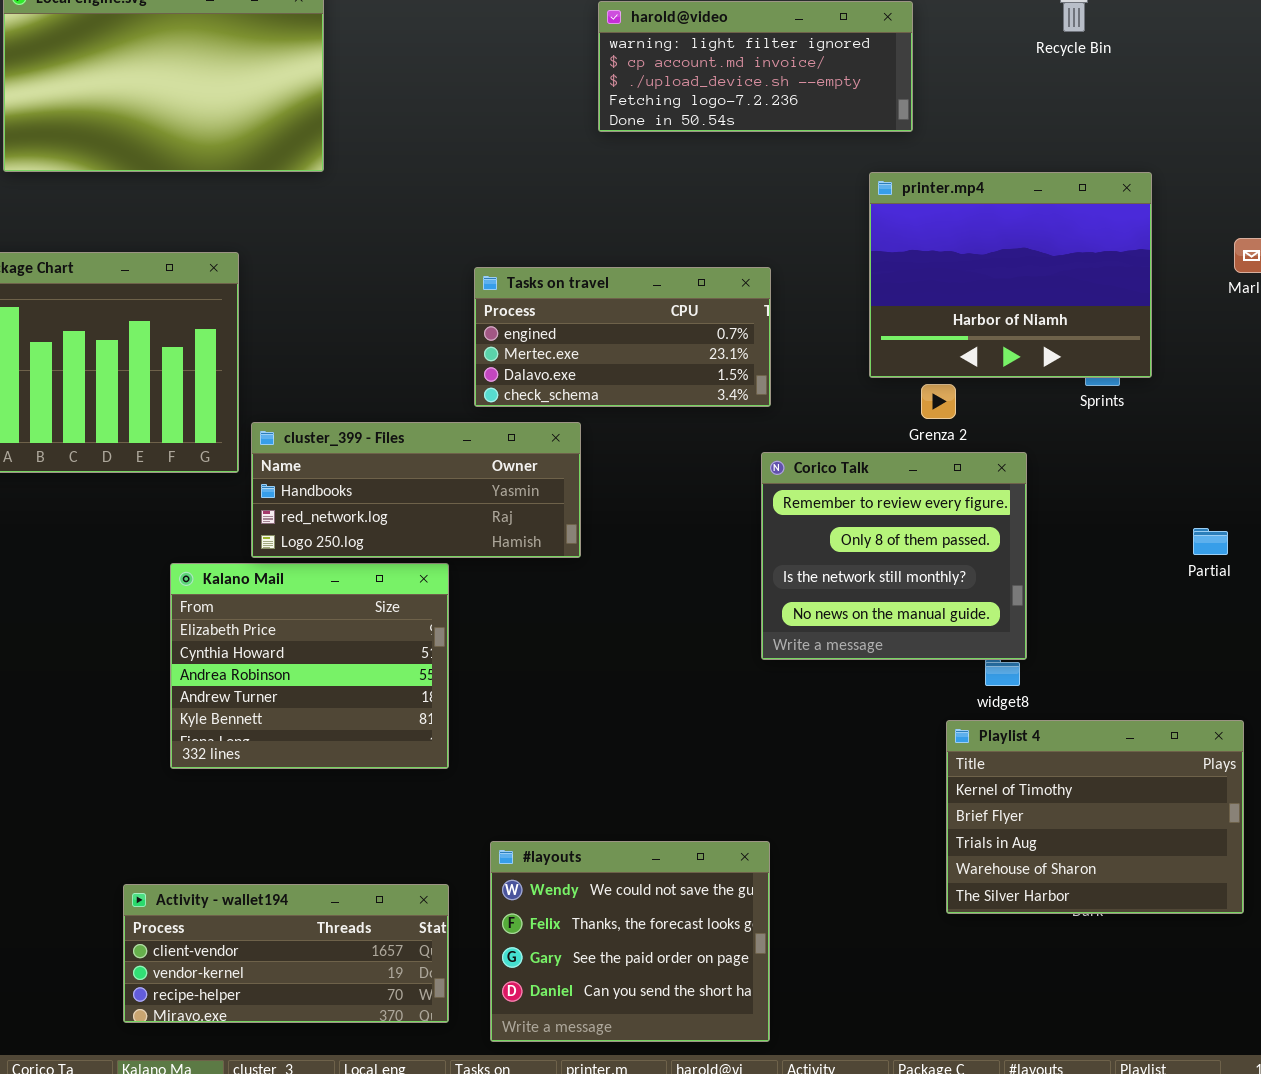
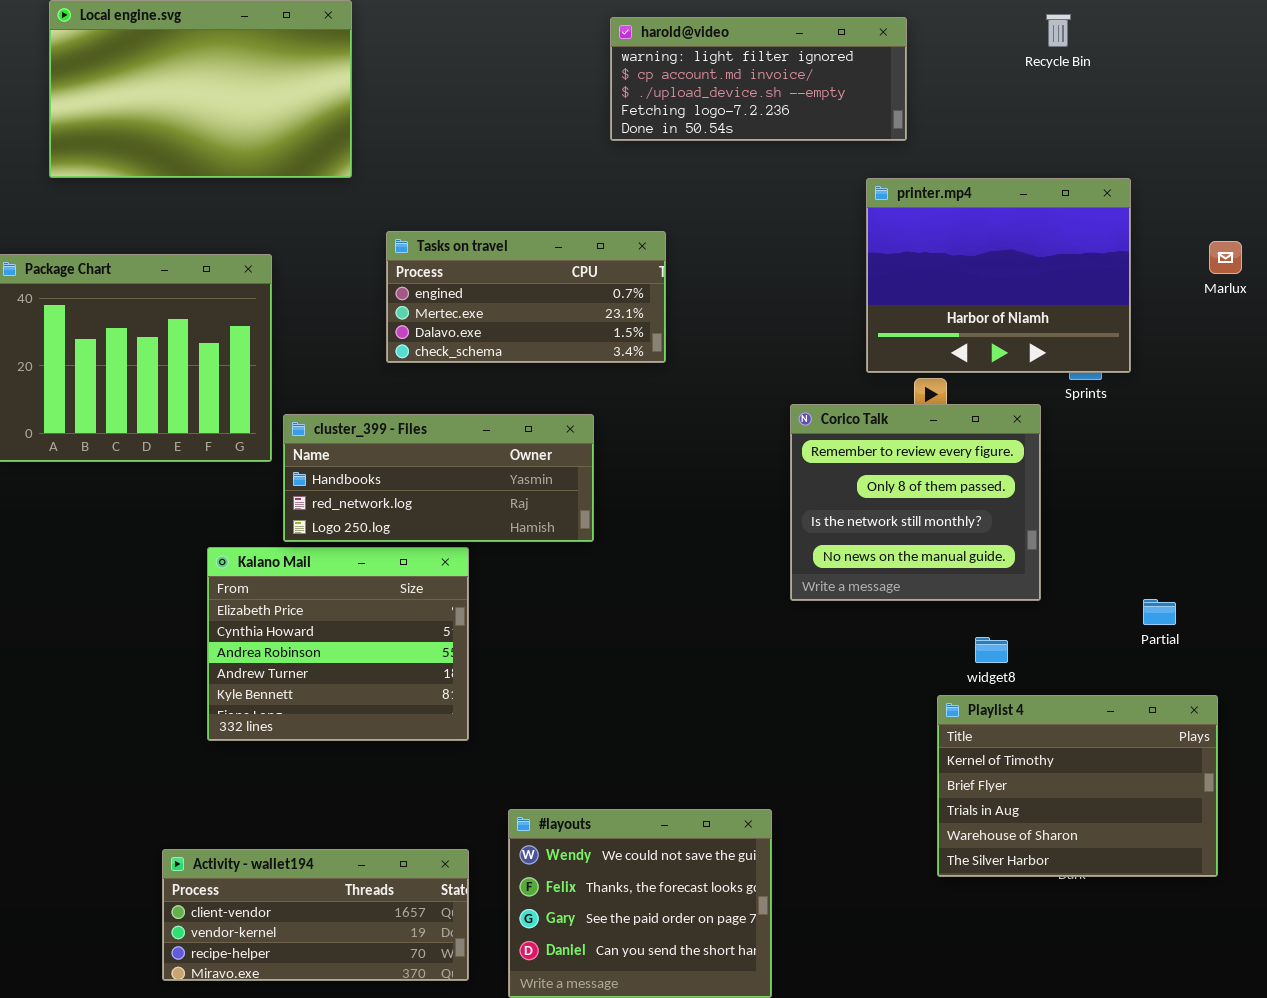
Tasks on travel: [474,267,771,407] -> [386,231,666,363], moved
Corico Talk: [761,452,1027,660] -> [790,404,1041,601], moved
Partial: [1193,528,1228,555] -> [1143,599,1176,625], moved

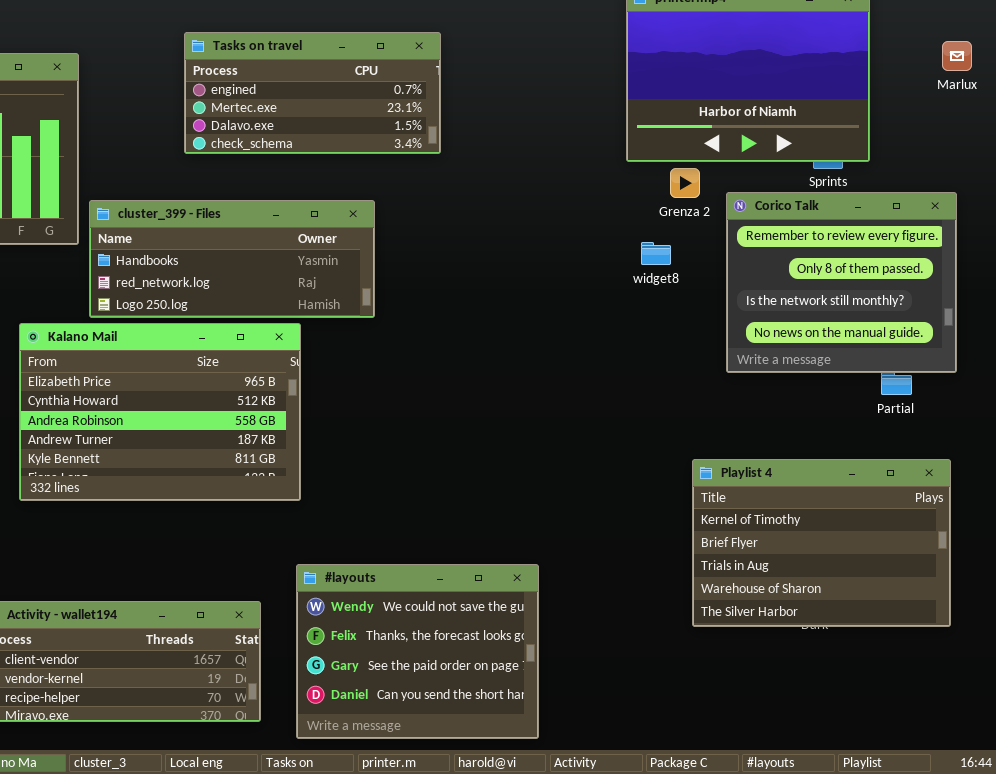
Corico Talk: [790,404,1041,601] -> [726,192,957,373], moved
Kalano Mail: [207,547,469,741] -> [19,323,301,501], resized
widget8: [975,637,1008,663] -> [641,242,671,265], moved

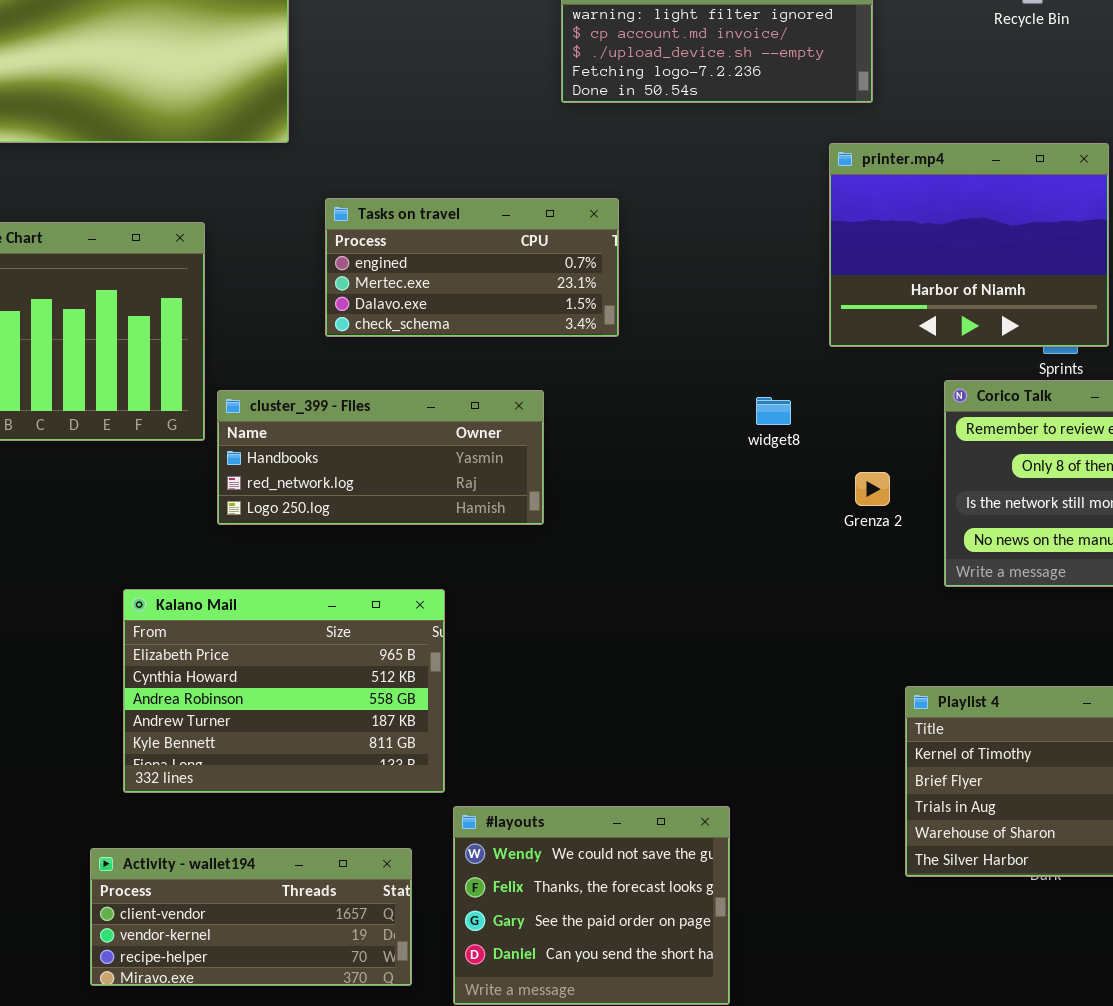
Grenza 2: [670,168,700,198] -> [855,472,890,506], moved
widget8: [641,242,671,265] -> [756,397,791,425], moved
Kalano Mail: [19,323,301,501] -> [123,589,445,793], moved

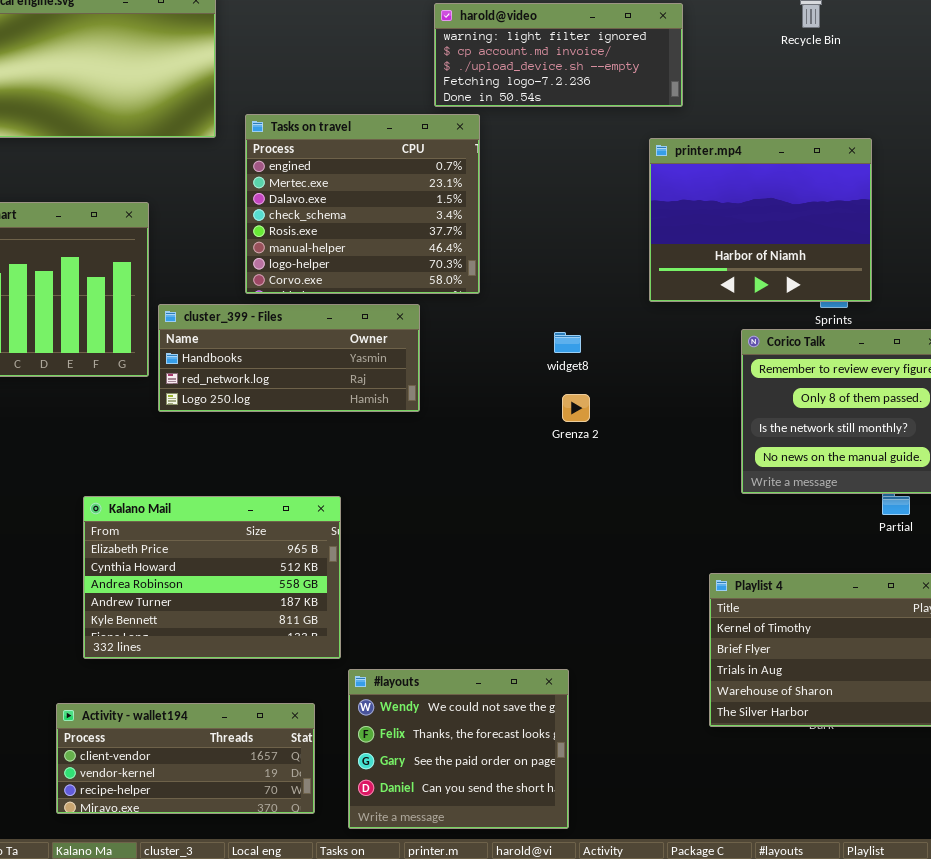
Tasks on travel: [325,198,619,337] -> [245,114,480,294], resized
cluster_399 - Files: [217,390,544,525] -> [158,304,420,412], moved
widget8: [756,397,791,425] -> [554,332,581,353], moved
Grenza 2: [855,472,890,506] -> [562,394,590,422], moved

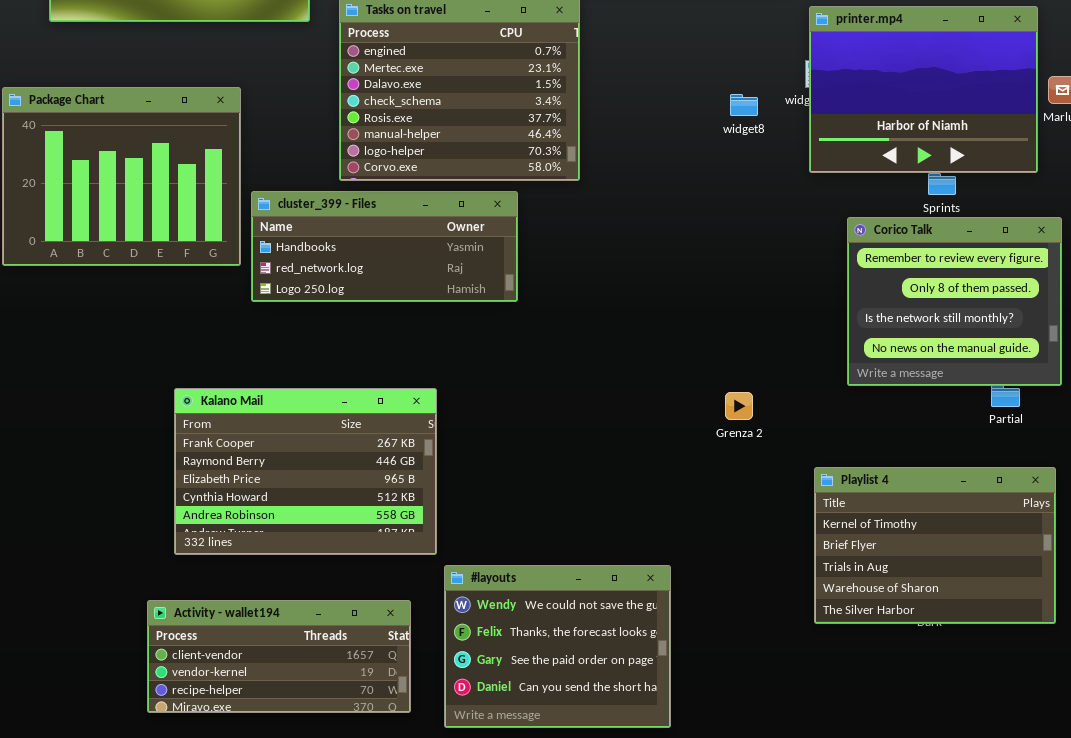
printer.mp4: [649,138,872,302] -> [809,6,1038,173], moved
widget8: [554,332,581,353] -> [730,94,758,116], moved
Grenza 2: [562,394,590,422] -> [725,392,753,420], moved
Kalano Mail: [83,496,341,659] -> [174,388,437,555], scrolled up 2 rows

